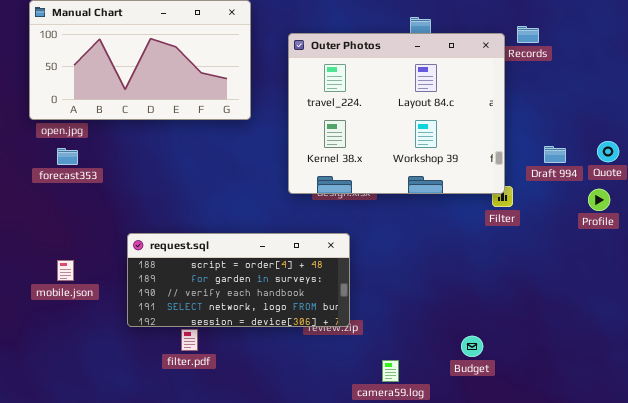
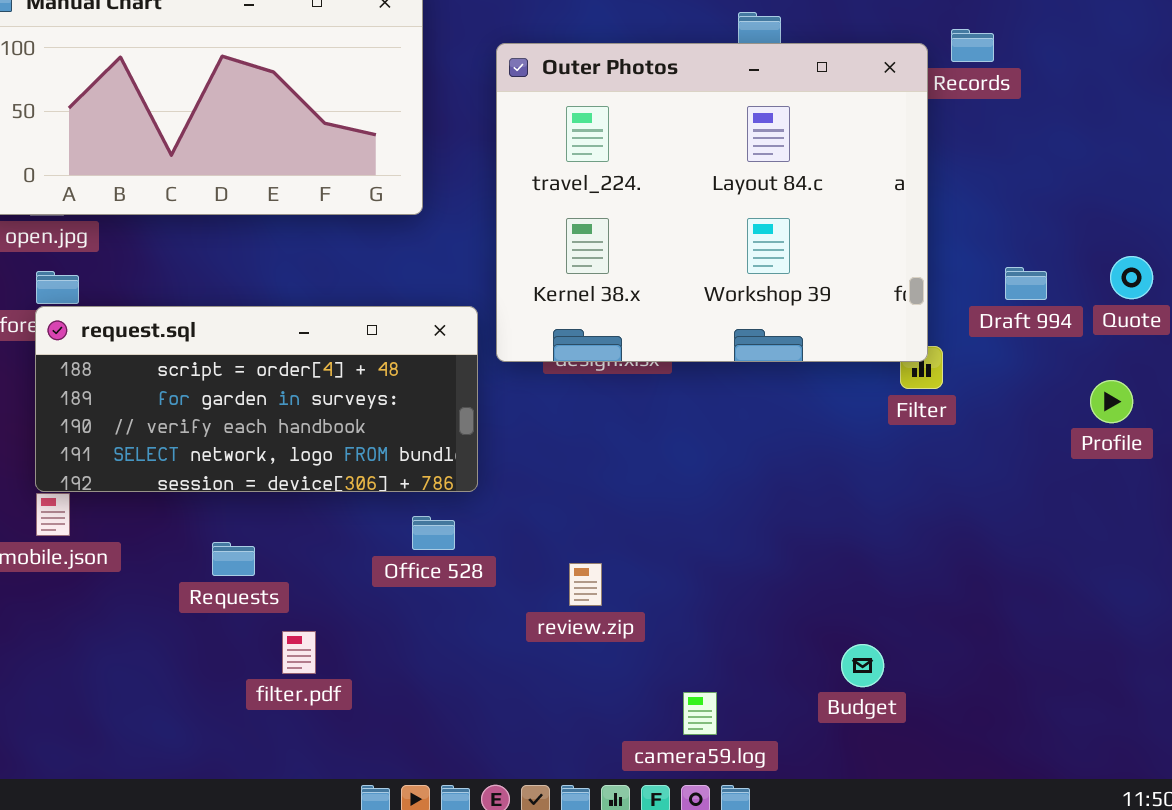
Profile: [588,189,610,211] -> [1090,380,1133,423], moved
request.sql: [127,233,350,327] -> [35,306,478,492], moved

